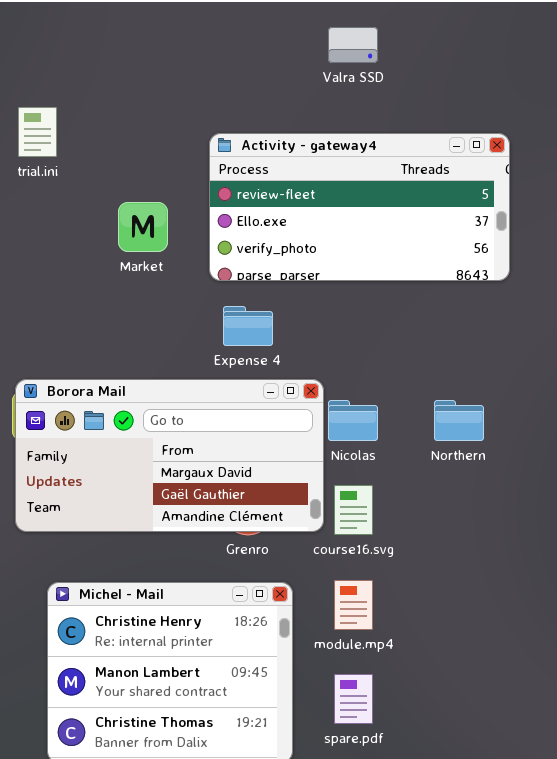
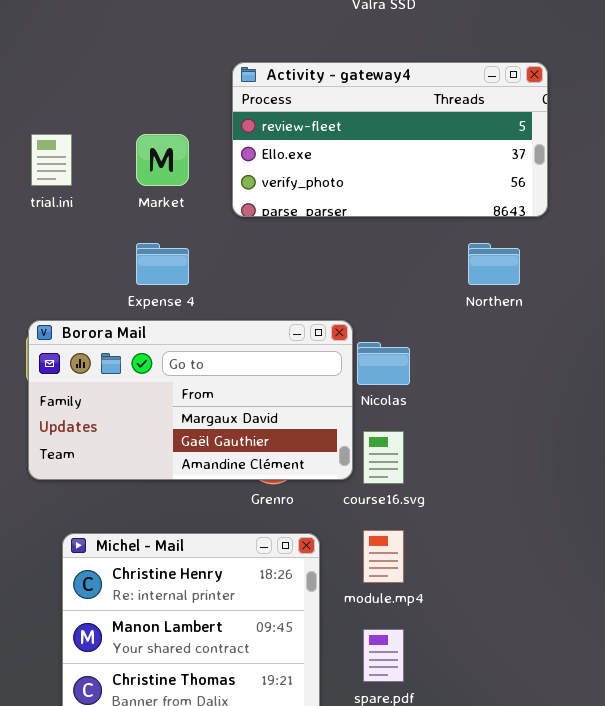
trial.ini: [18,107,57,157] -> [31,134,72,186], moved
Expense 4: [223,306,273,346] -> [136,243,189,285], moved
Northern: [434,400,484,441] -> [468,243,520,285], moved

